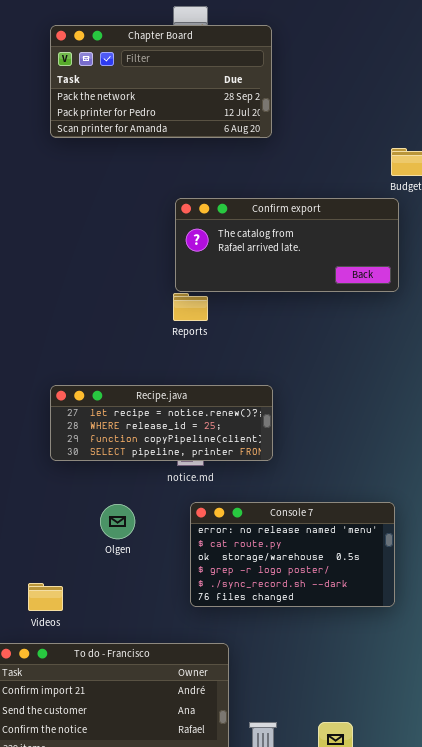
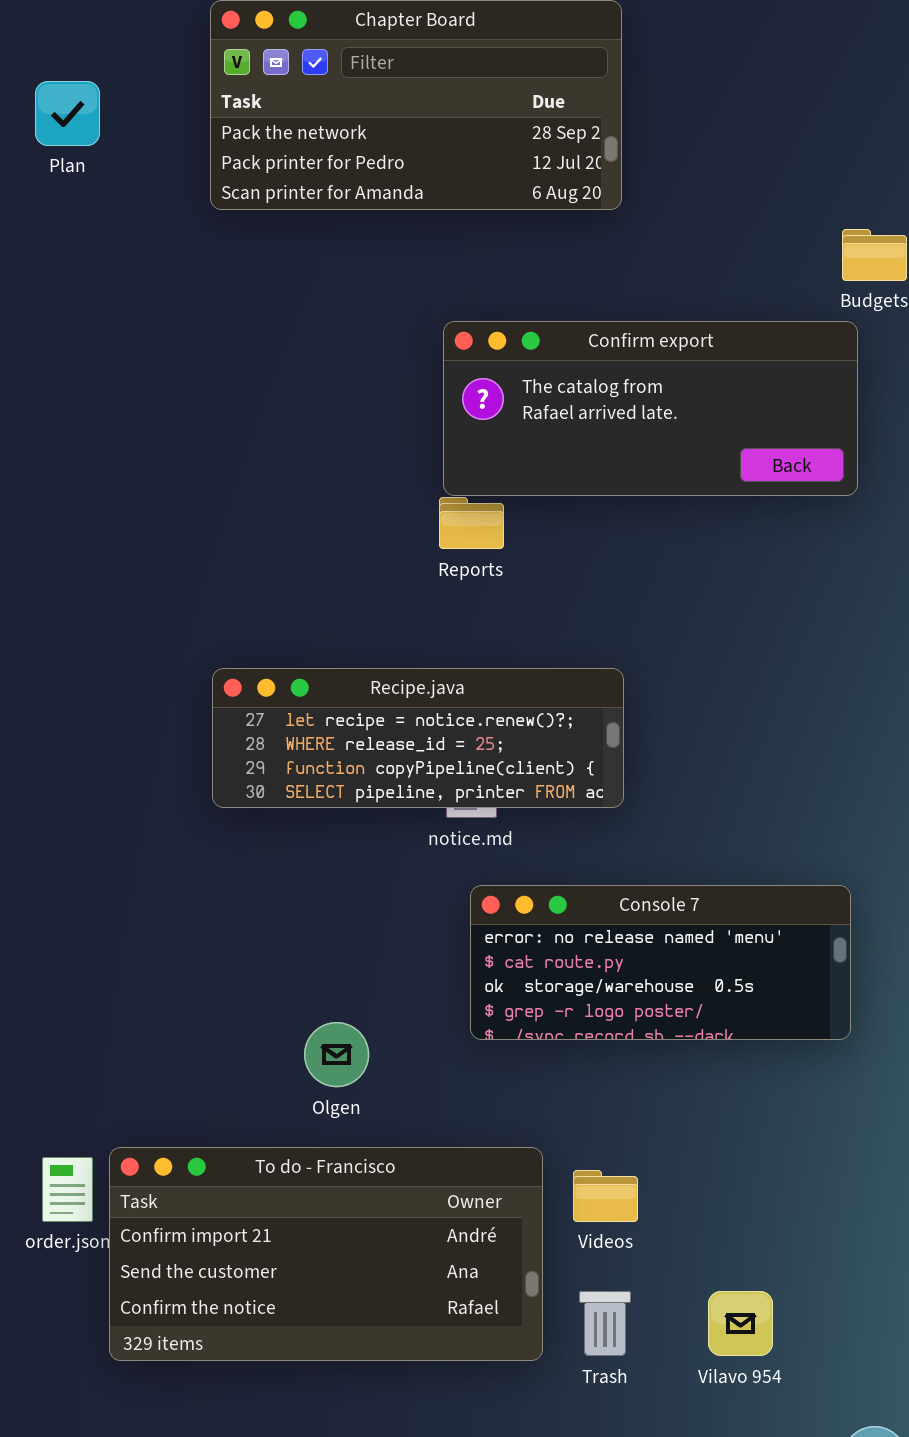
Console 7: [190,502,395,607] -> [470,885,851,1040], resized
Olgen: [100,504,135,539] -> [304,1022,369,1087], moved
Videos: [28,583,63,611] -> [573,1170,638,1222], moved

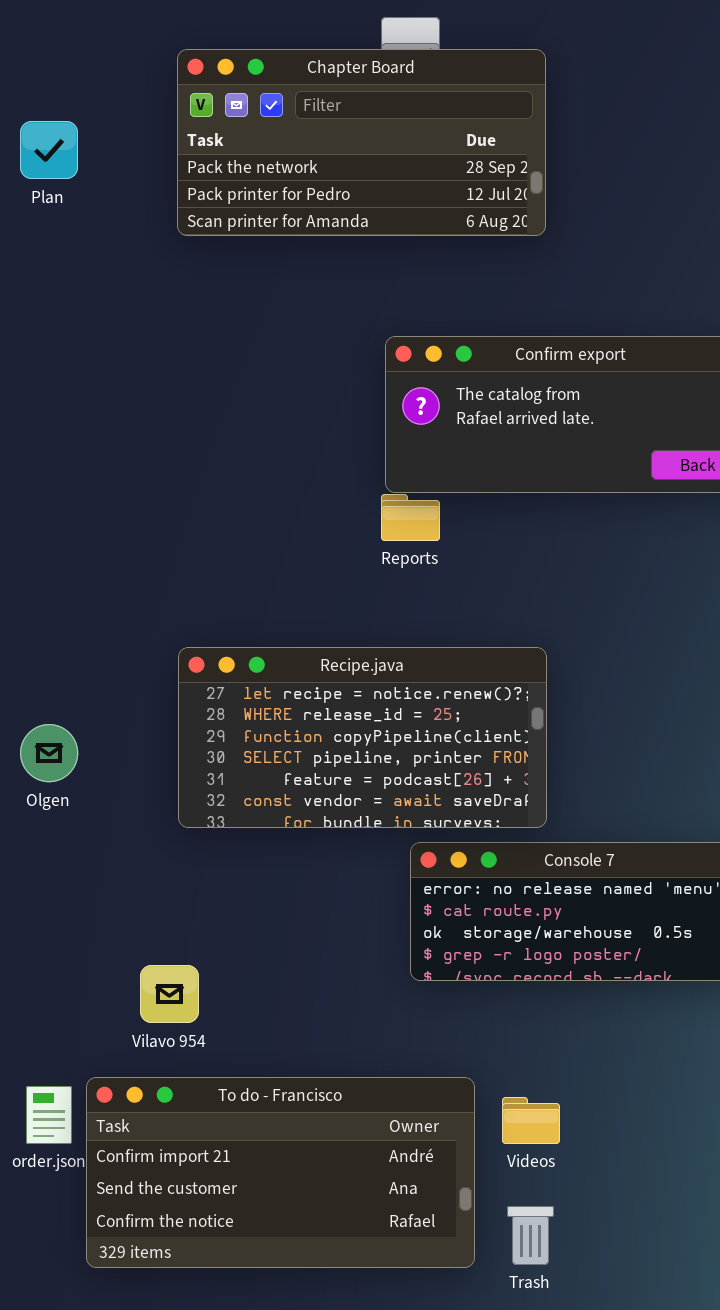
Recipe.java: [212,668,624,808] -> [178,647,547,828], resized
Olgen: [304,1022,369,1087] -> [20,724,78,782], moved
Vilavo 954: [708,1291,773,1356] -> [140,965,199,1023], moved

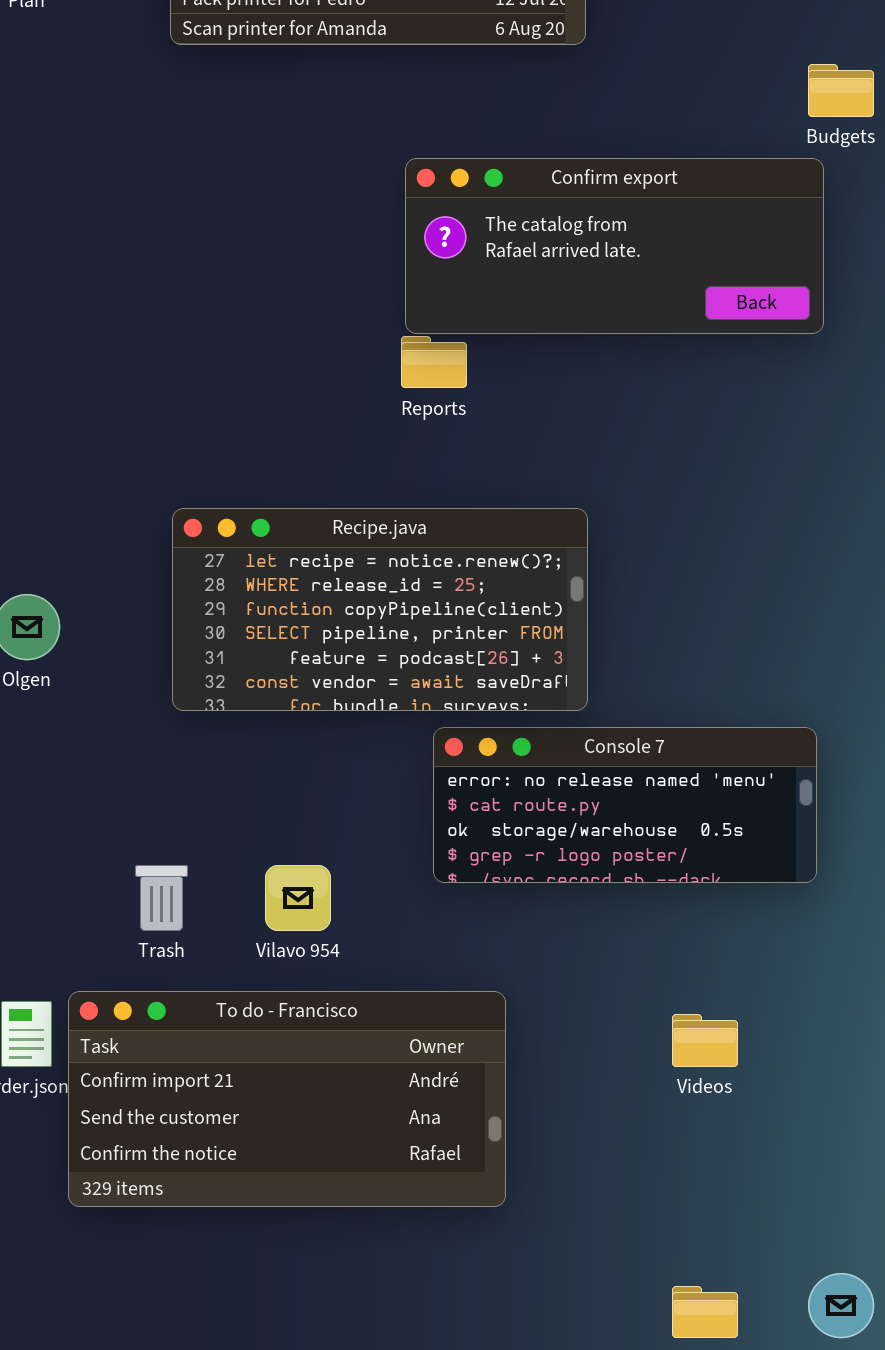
Vilavo 954: [140,965,199,1023] -> [265,865,331,931], moved
Videos: [502,1097,560,1144] -> [672,1014,738,1067], moved
Trash: [507,1206,554,1265] -> [135,865,188,931], moved

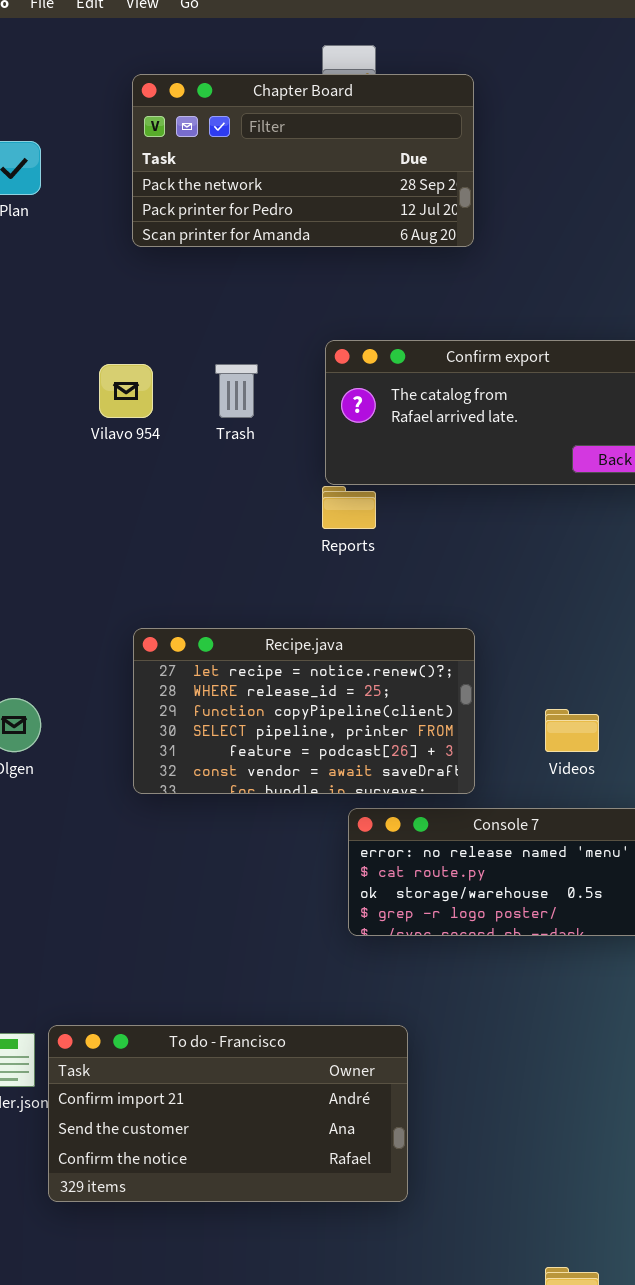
Trash: [135,865,188,931] -> [215,364,258,418], moved
Vilavo 954: [265,865,331,931] -> [99,364,153,418], moved
Videos: [672,1014,738,1067] -> [545,709,599,752], moved

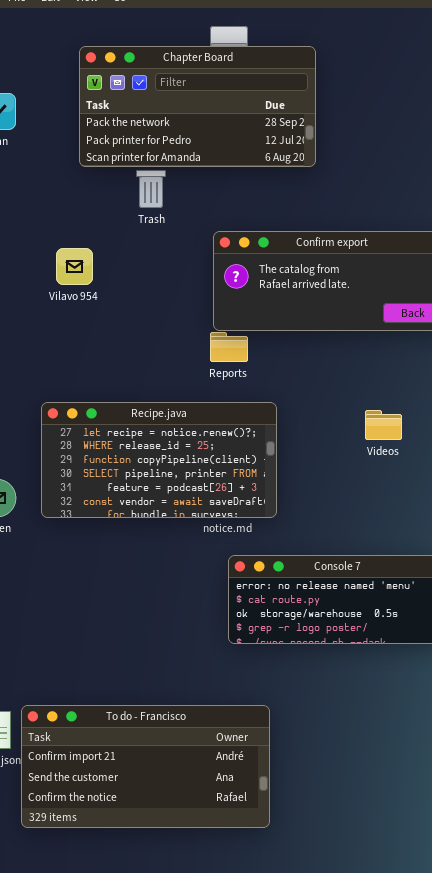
Trash: [215,364,258,418] -> [136,170,166,208], moved
Recipe.java: [133,628,475,794] -> [41,402,277,518], moved
Videos: [545,709,599,752] -> [365,410,402,440], moved

